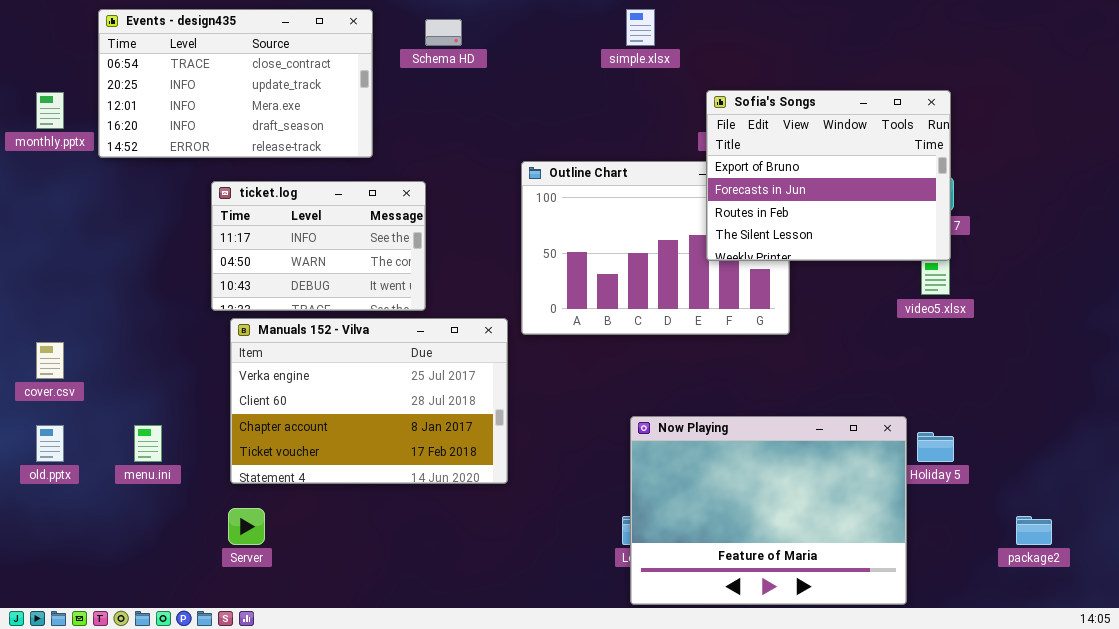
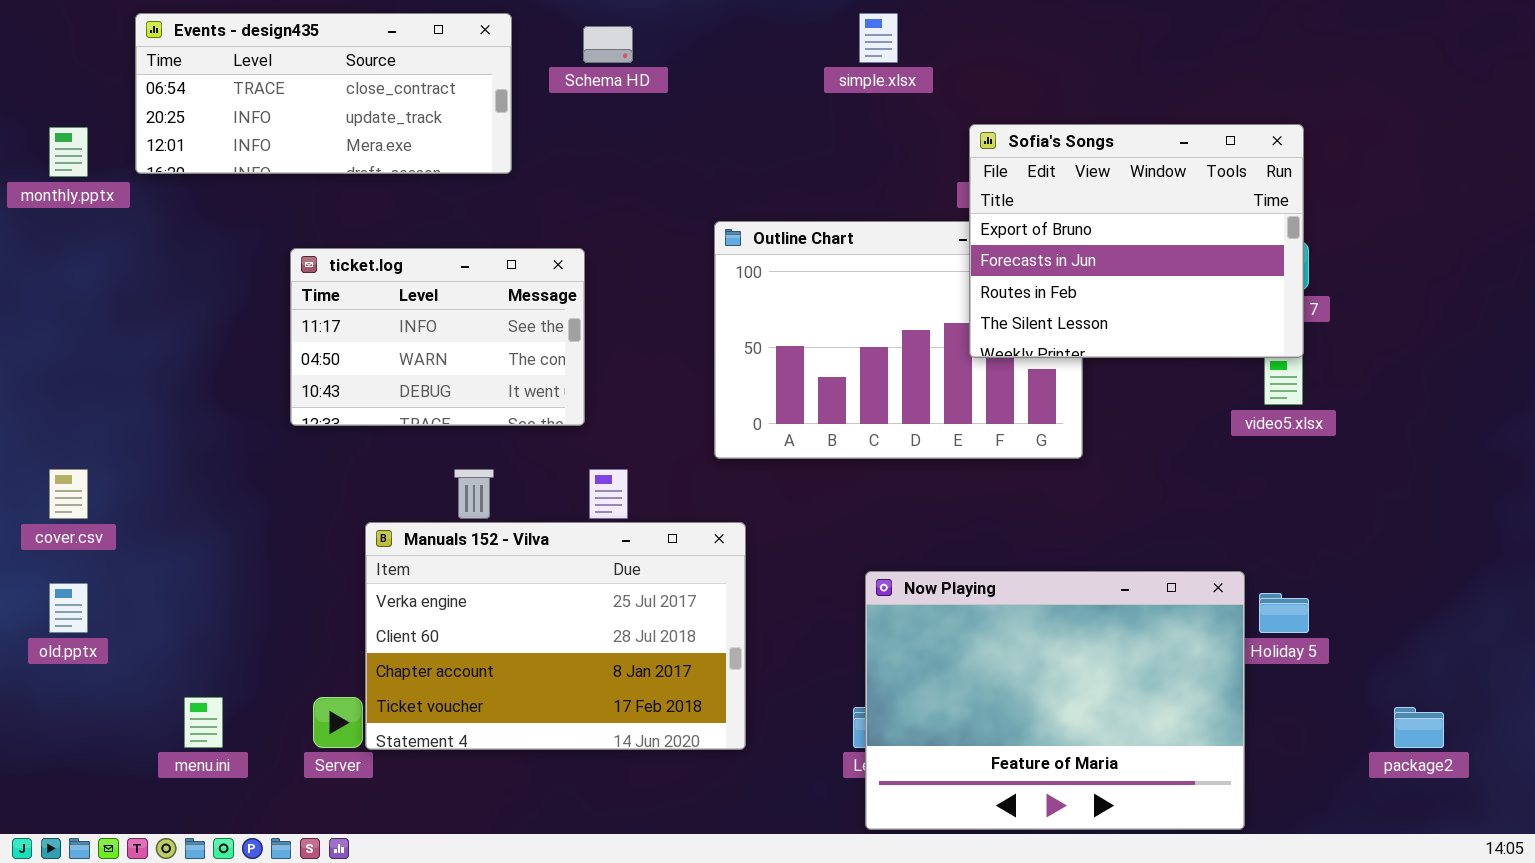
Events - design435: [98,9,373,158] -> [135,13,512,174], resized
Manuals 152 - Vilva: [230,318,508,484] -> [365,522,746,750], moved
menu.ini: [134,425,162,462] -> [184,697,223,748], moved

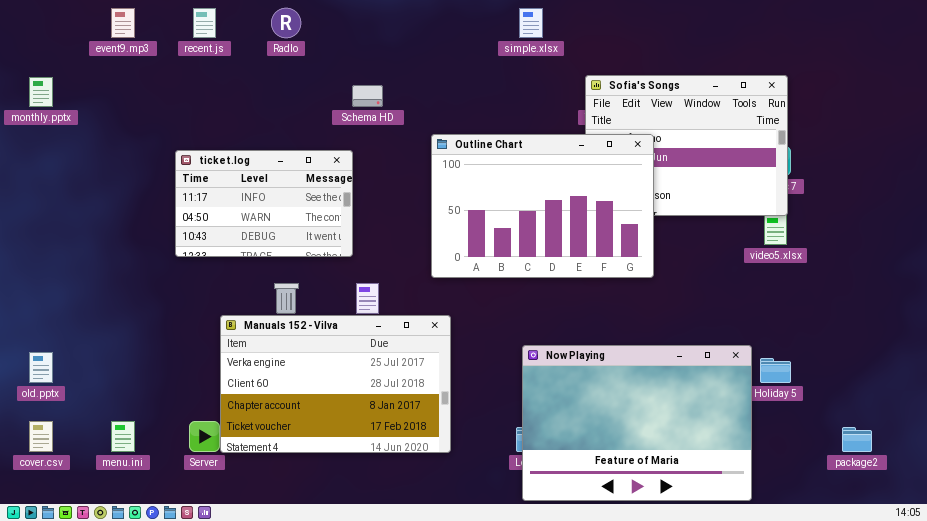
Events - design435: [135,13,512,174] -> none, closed
Schema HD: [583,26,633,63] -> [352,85,383,107], moved
Outline Chart: [714,221,1083,459] -> [431,134,654,278], raised
cover.csv: [49,469,88,519] -> [29,421,53,452], moved

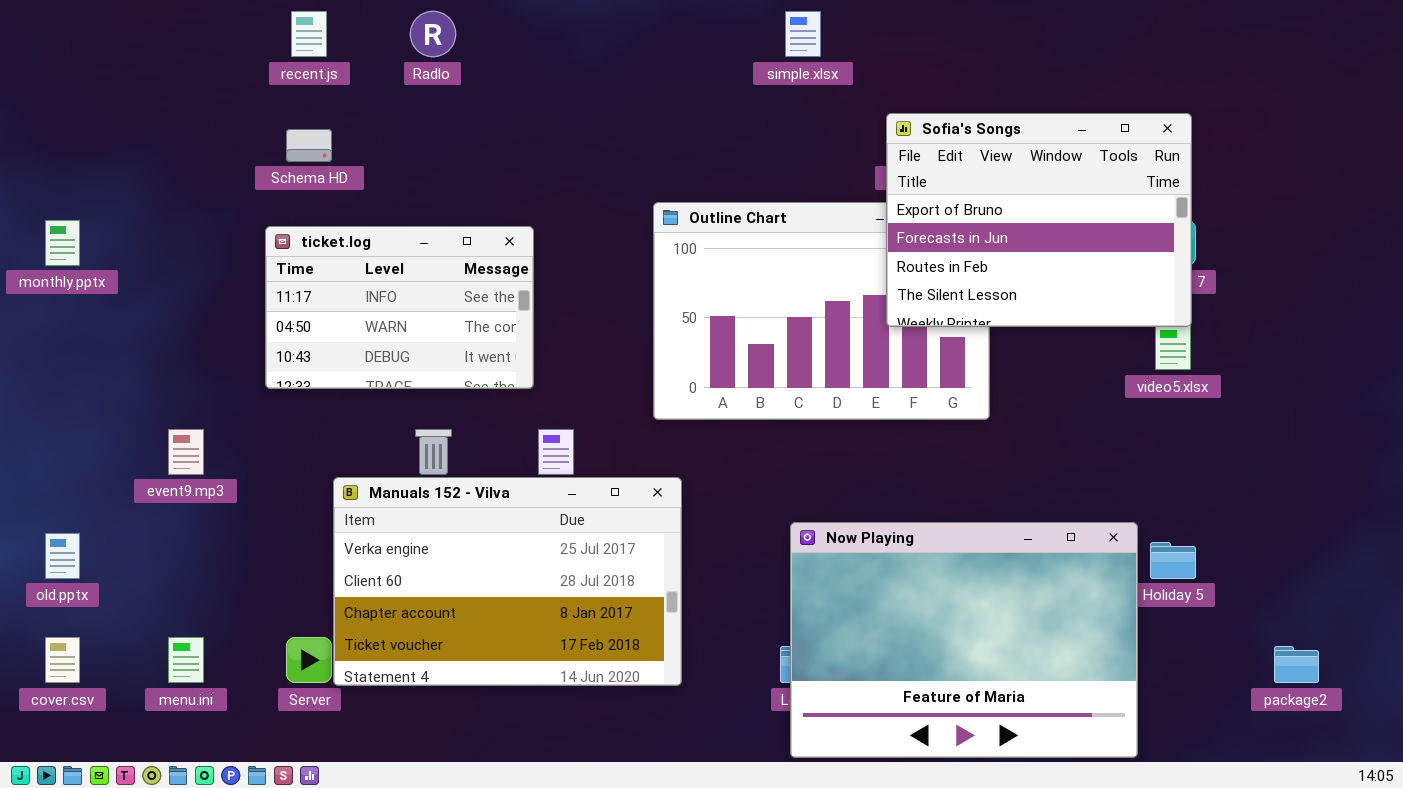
event9.mp3: [111,8,135,38] -> [168,429,204,475], moved
Sofia's Songs: [585,75,788,216] -> [886,113,1192,327], raised
monthly.pptx: [29,77,53,107] -> [45,220,80,266], moved
Schema HD: [352,85,383,107] -> [286,129,332,162], moved

